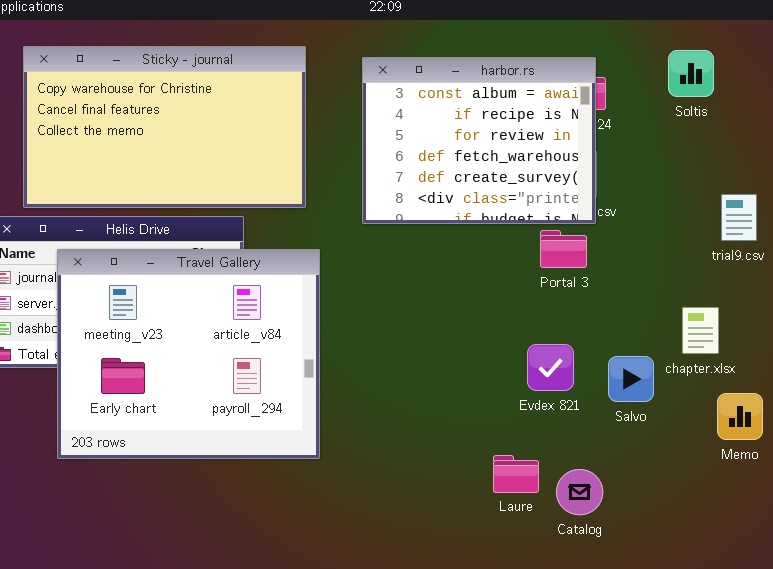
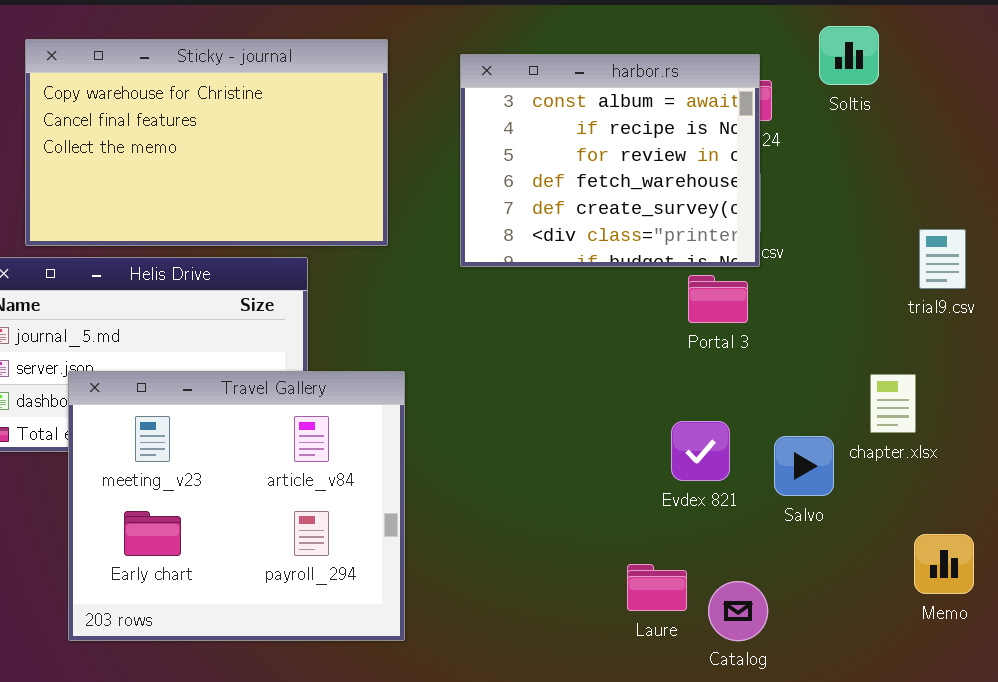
Soltis: [668,50,714,97] -> [819,26,879,85], moved
Travel Gallery: [57,249,320,459] -> [68,371,405,641], moved
Memo: [717,393,763,440] -> [914,534,974,594], moved

